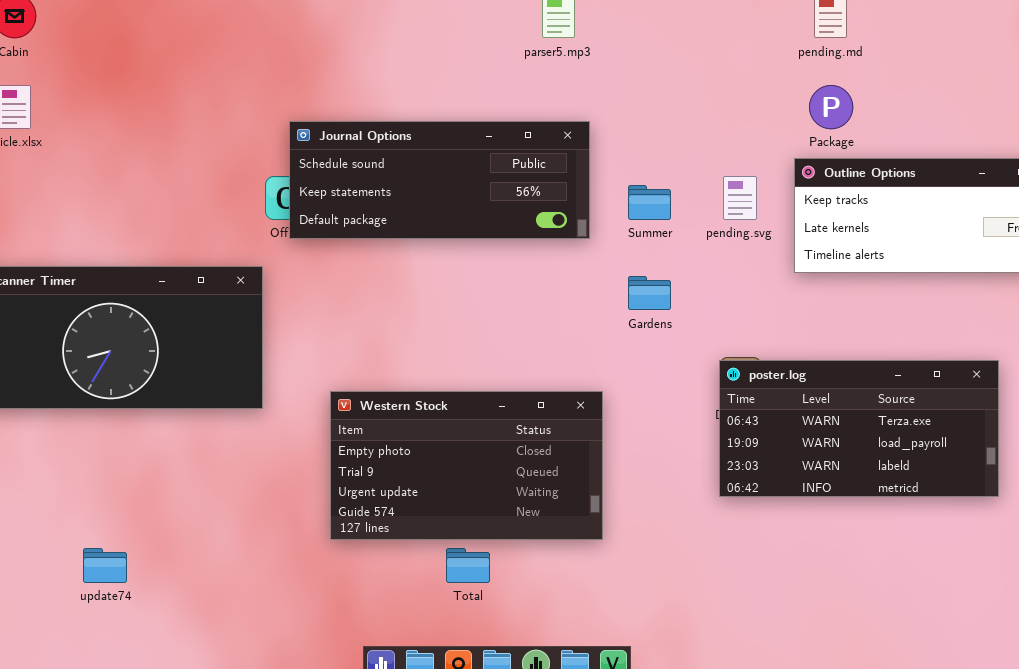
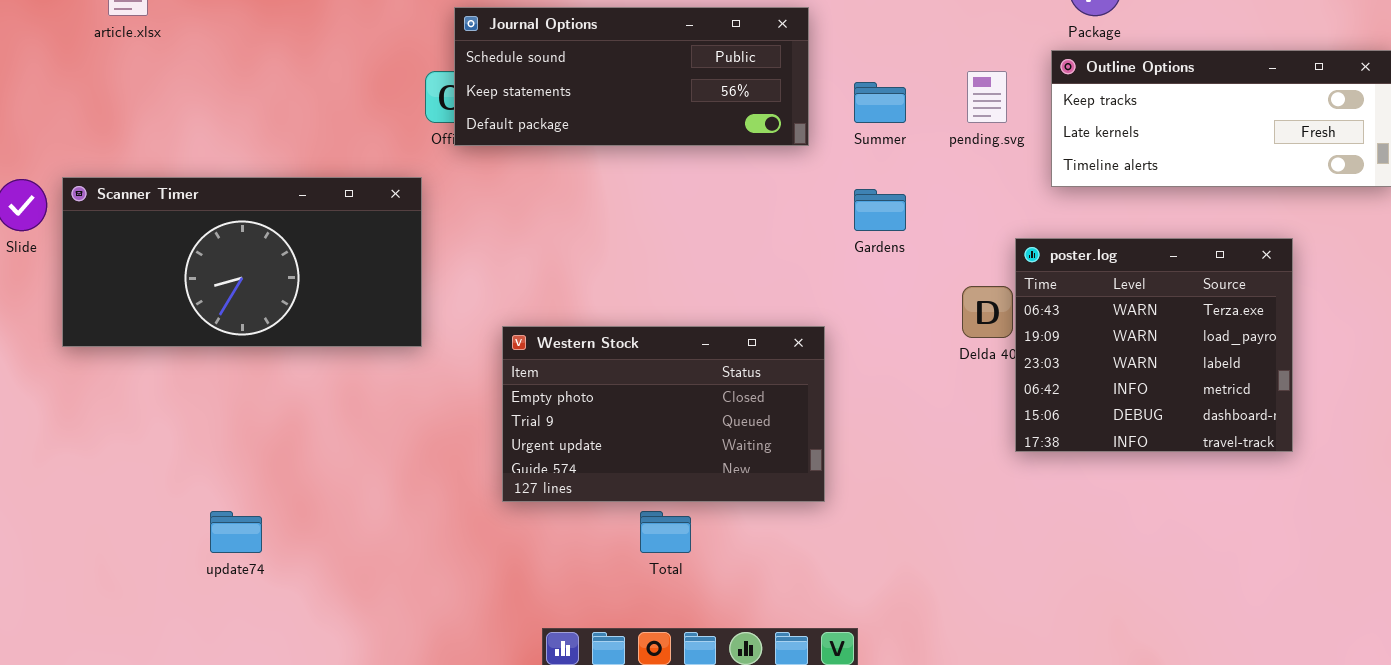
poster.log: [719,360,999,497] -> [1015,238,1293,452], resized

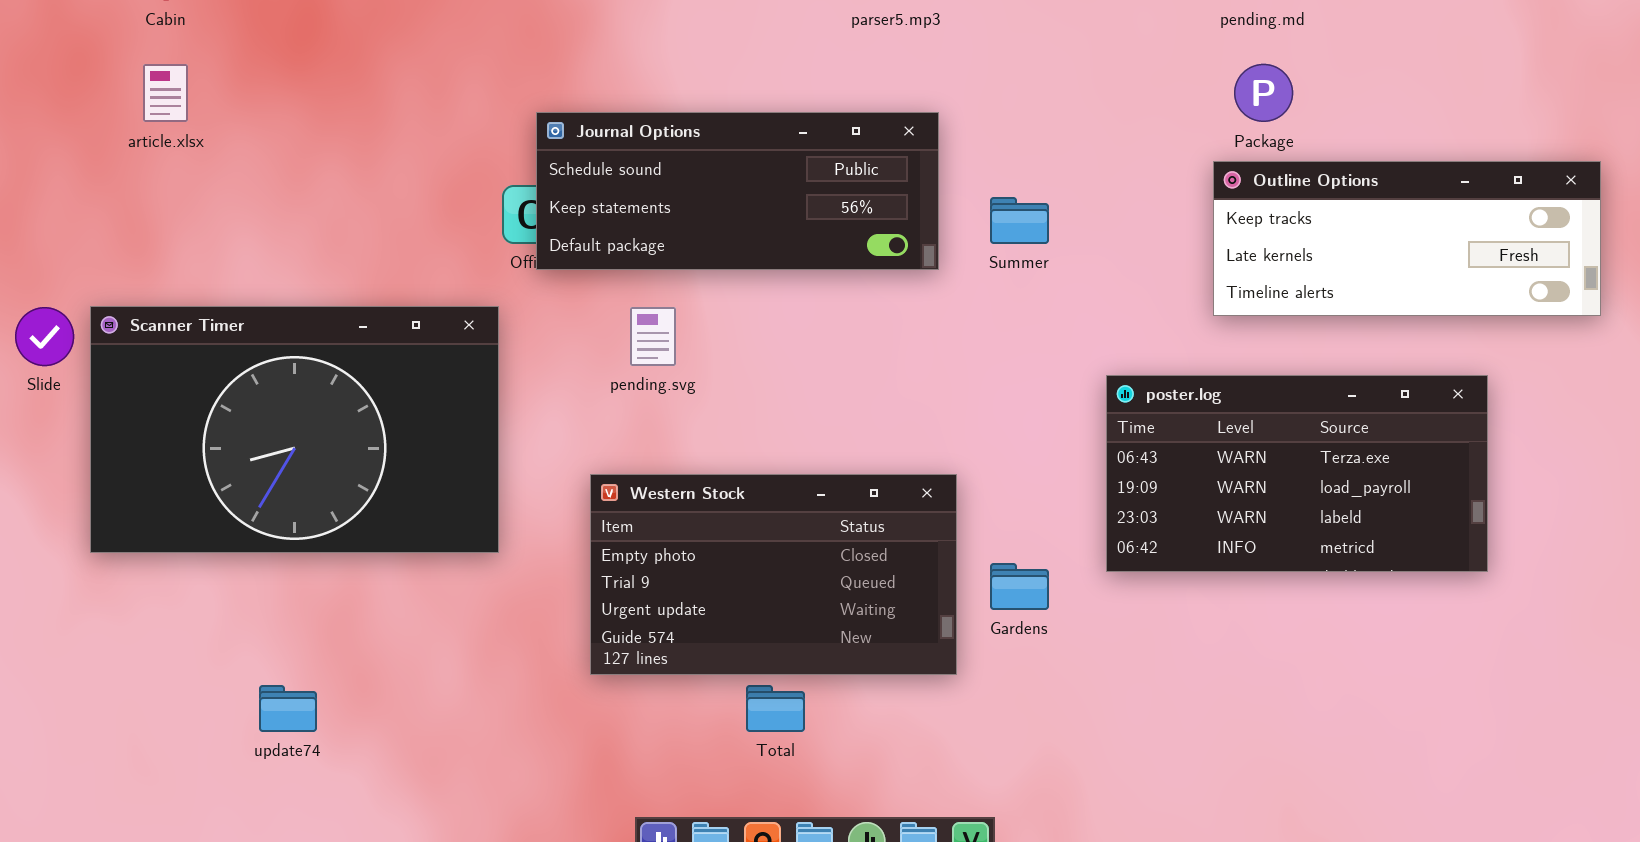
pending.svg: [967,71,1007,123] -> [630,307,676,366], moved
Scanner Timer: [62,177,422,347] -> [90,306,499,553], resized
Gardens: [854,189,906,231] -> [990,563,1049,610], moved
poster.log: [1015,238,1293,452] -> [1106,375,1488,572], resized

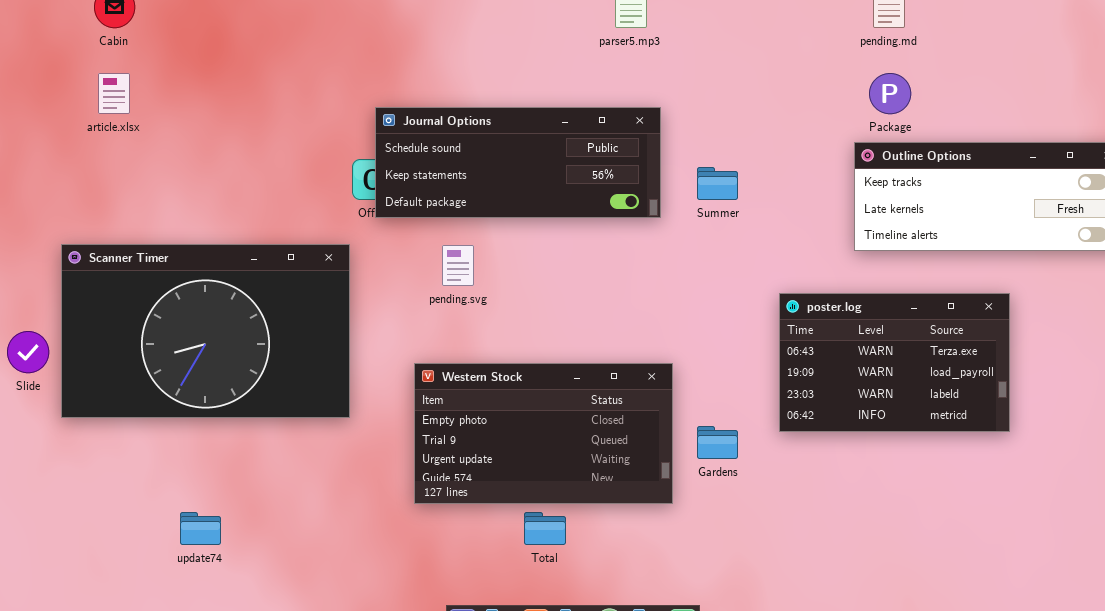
Slide: [15,307,74,366] -> [7,331,49,373], moved
poster.log: [1106,375,1488,572] -> [779,293,1010,432], resized

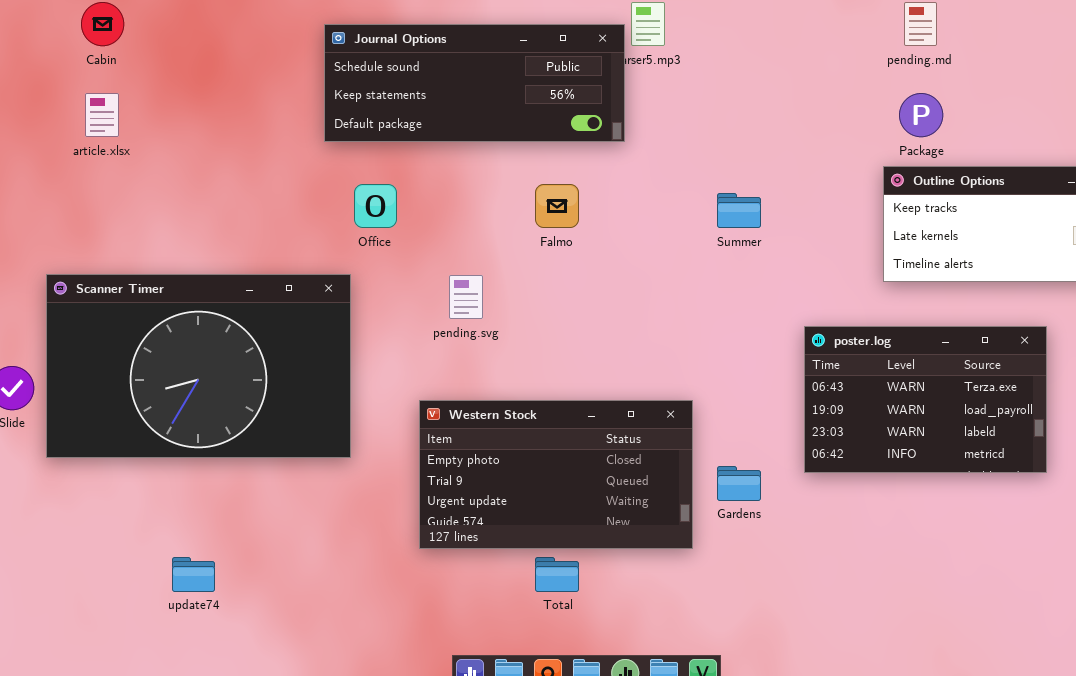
Journal Options: [375,107,661,218] -> [324,24,625,142], moved

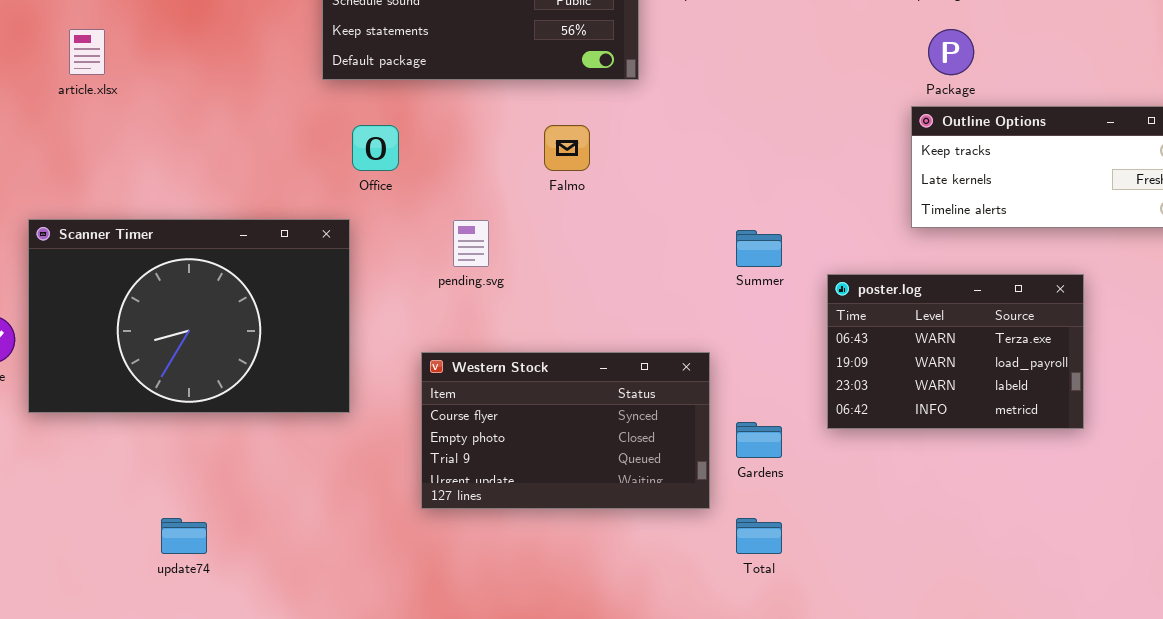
Summer: [717,193,761,228] -> [736,230,782,267], moved
Western Stock: [419,400,693,549] -> [421,352,710,509], scrolled up 1 row
Total: [535,557,579,592] -> [736,518,782,554], moved

